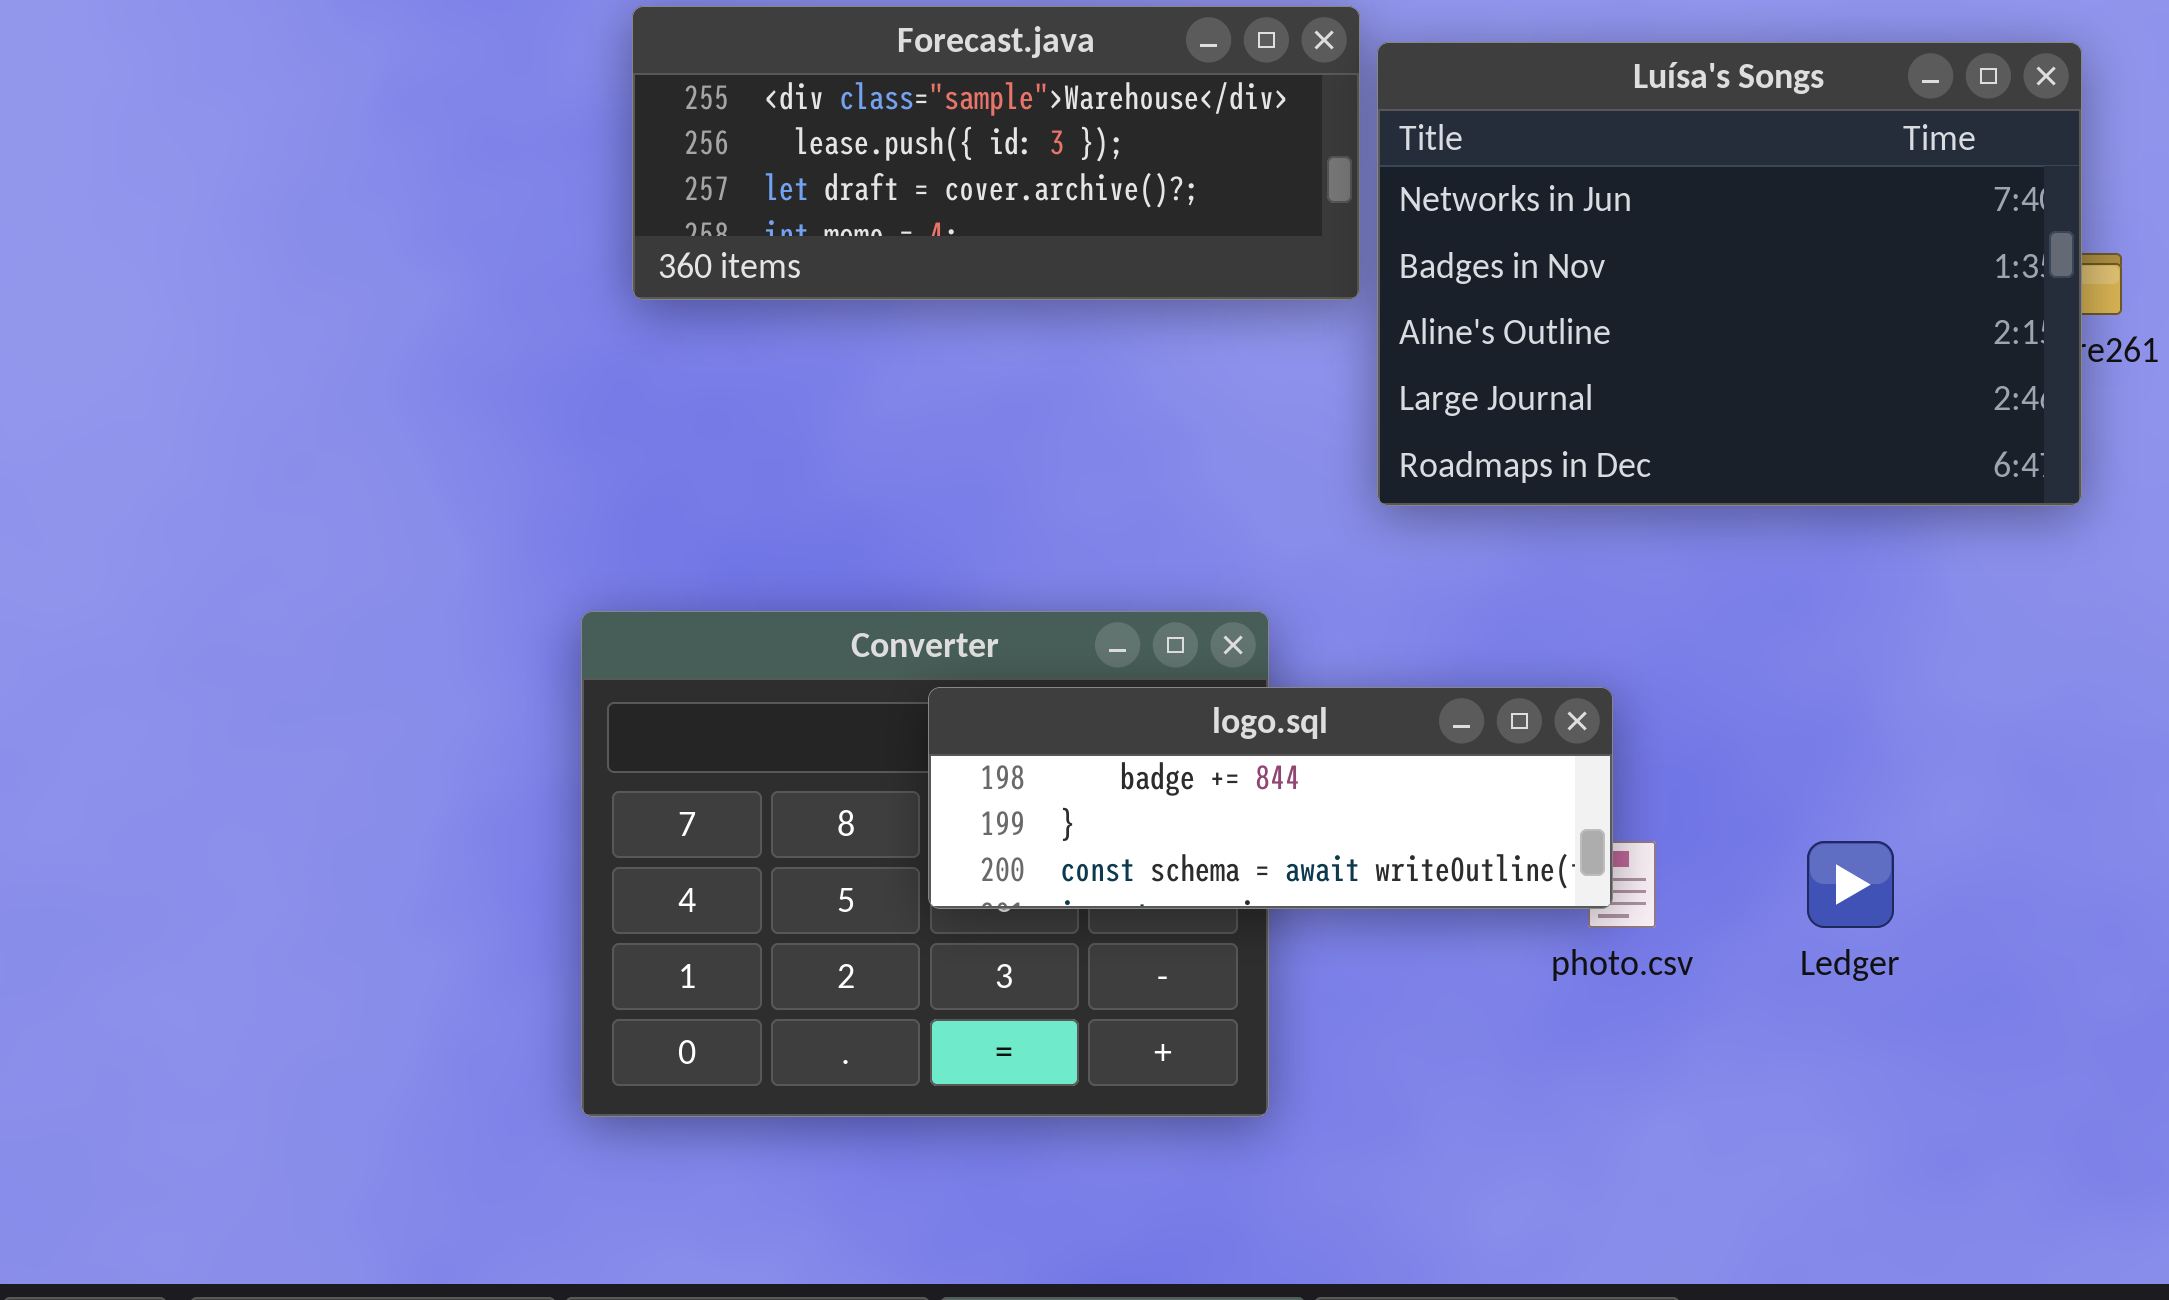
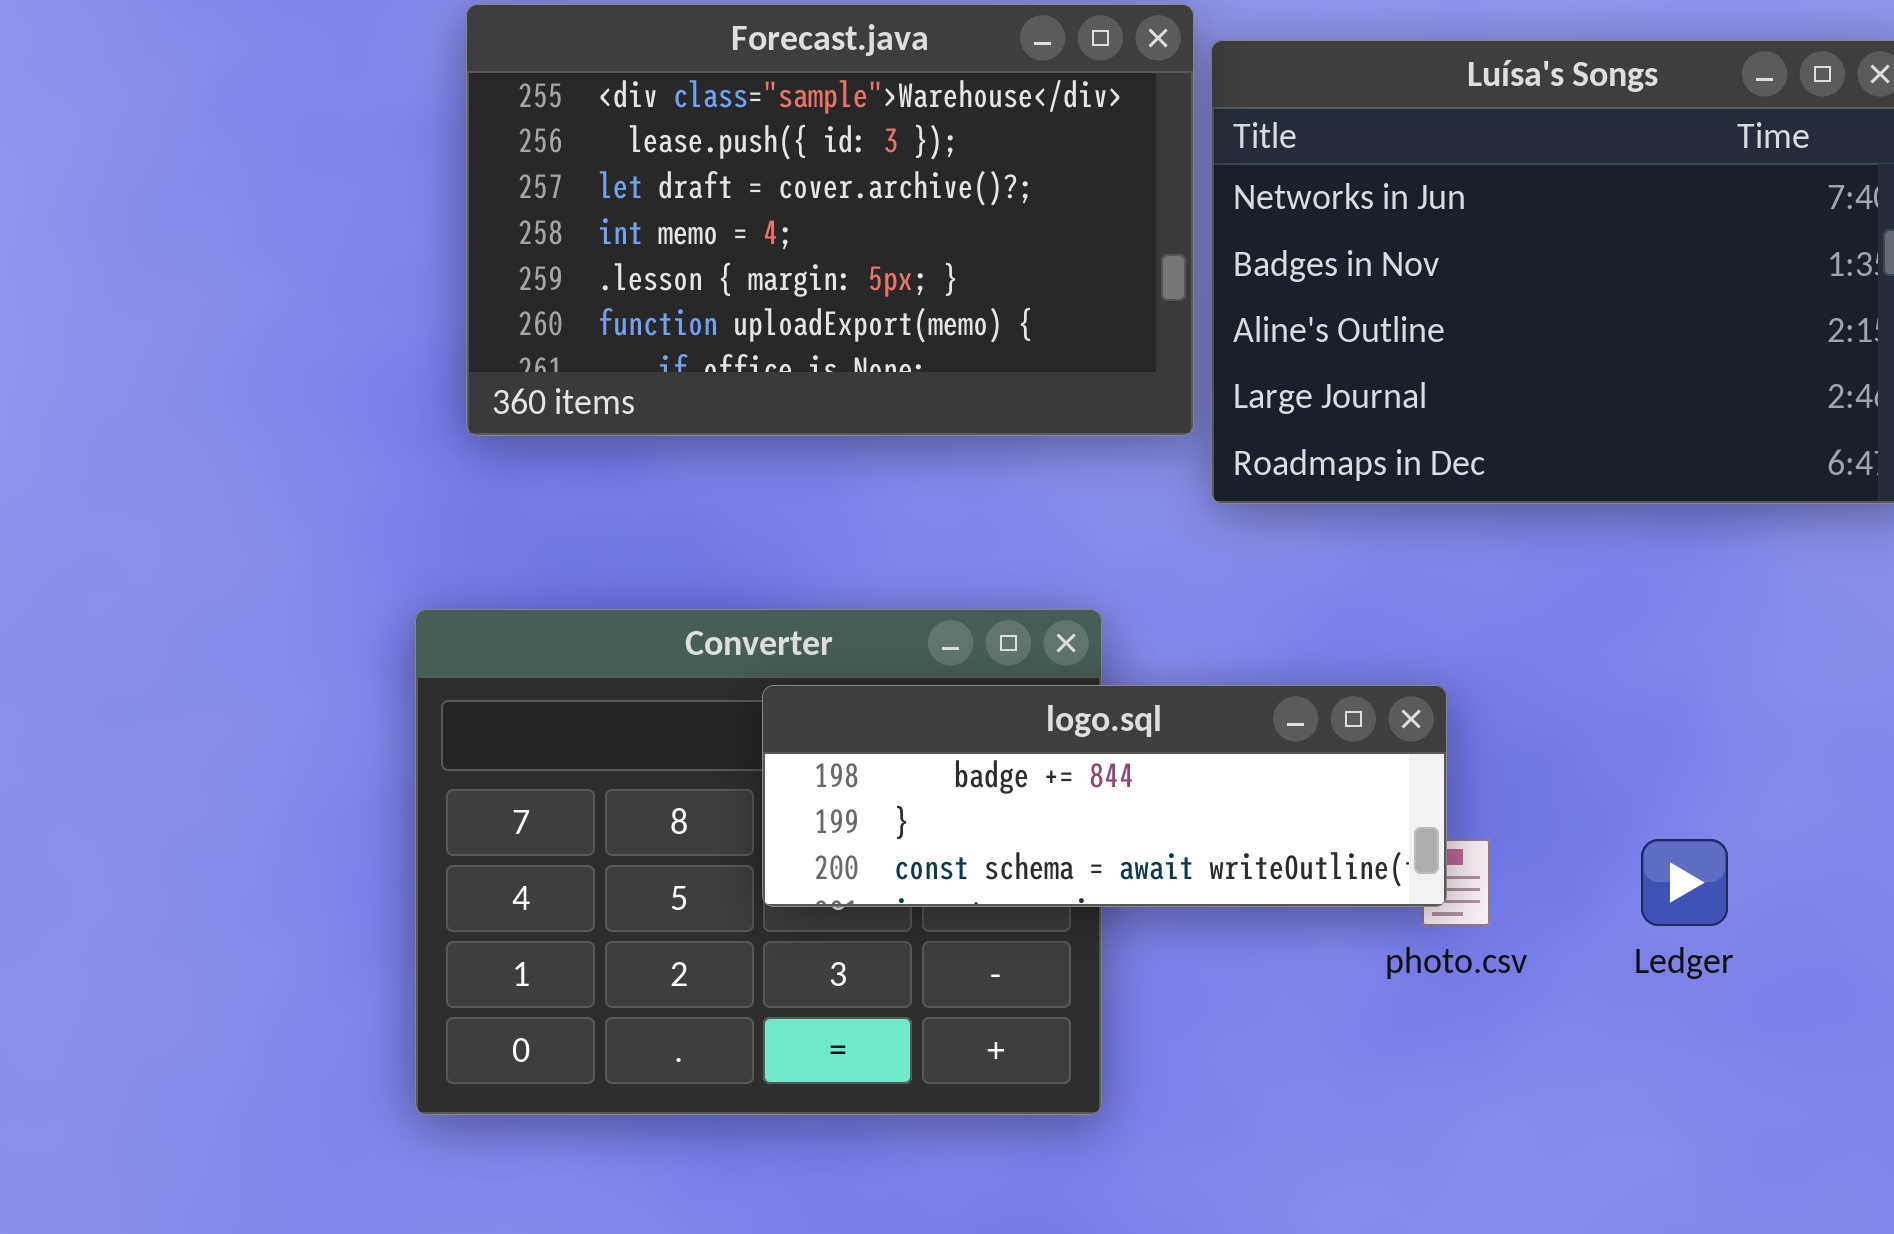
Forecast.java: [632,6,1360,300] -> [466,4,1194,436], resized

